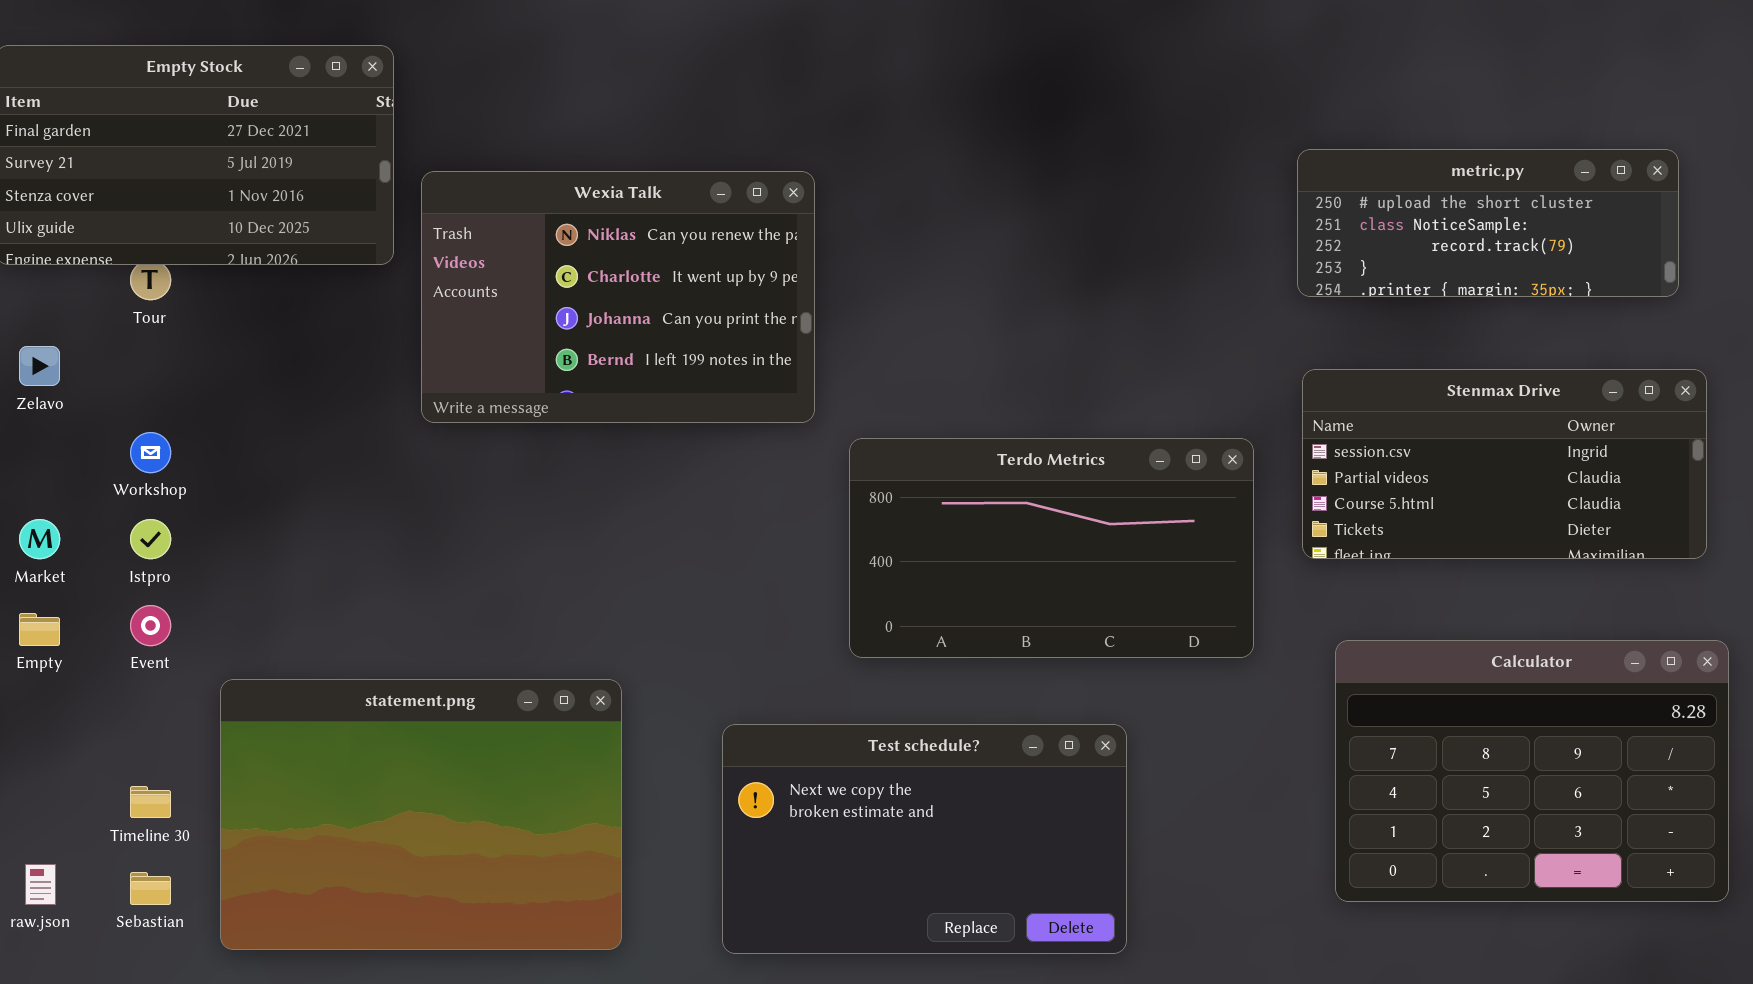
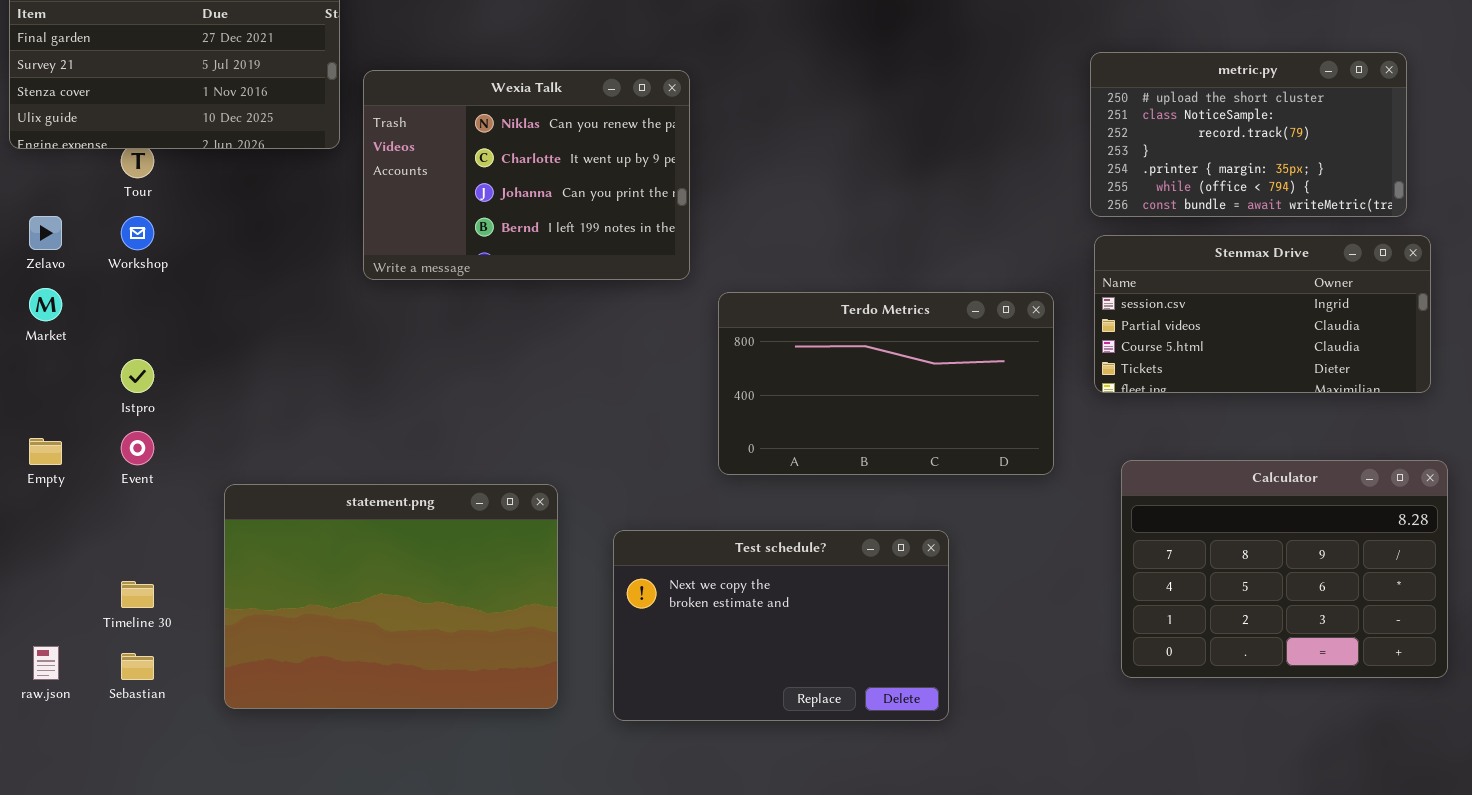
metric.py: [1297,149,1679,297] -> [1090,52,1407,217], resized
Workshop: [130,432,171,473] -> [121,216,154,250], moved
Market: [19,519,60,559] -> [29,288,62,321], moved
statement.png: [220,679,622,950] -> [224,484,558,709], moved

